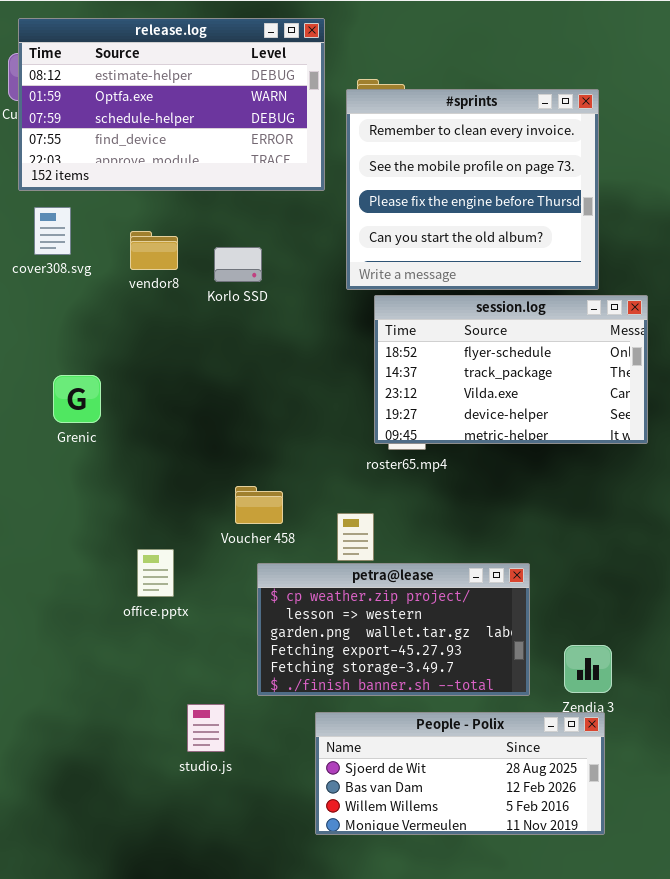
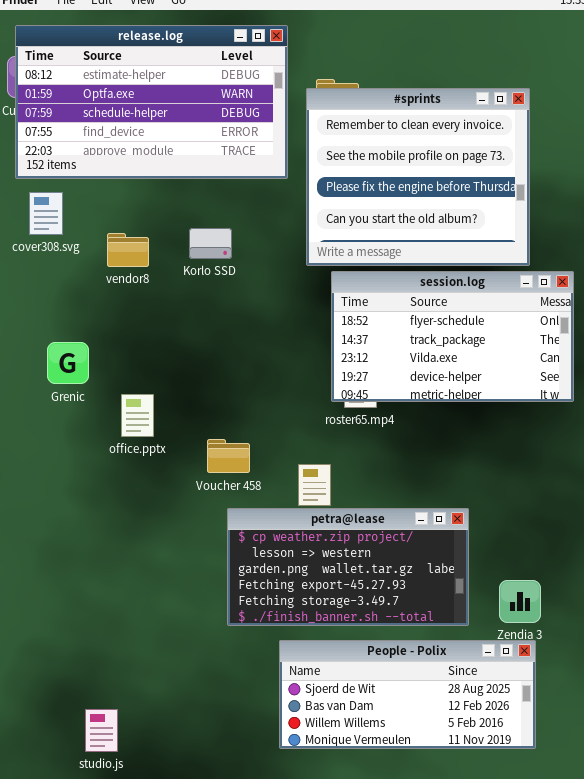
vendor8: [130,231,178,270] -> [107,233,149,267], moved
office.pptx: [137,549,174,597] -> [121,394,154,437], moved
studio.js: [187,704,225,752] -> [85,709,118,752], moved

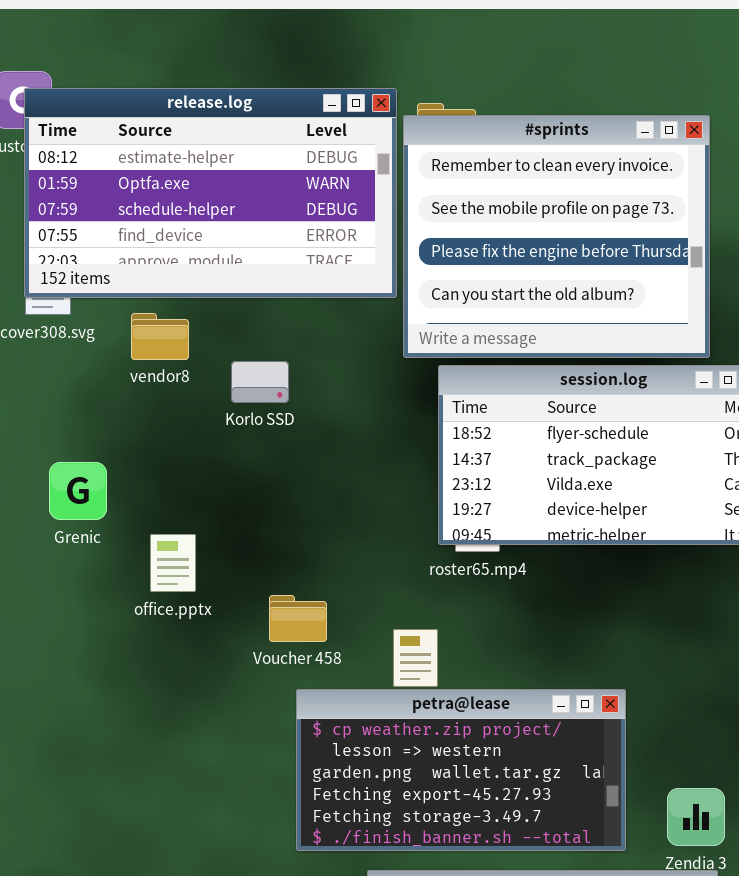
release.log: [15,25,288,179] -> [24,88,397,298], moved
Korlo SSD: [189,228,232,259] -> [231,361,289,403], moved

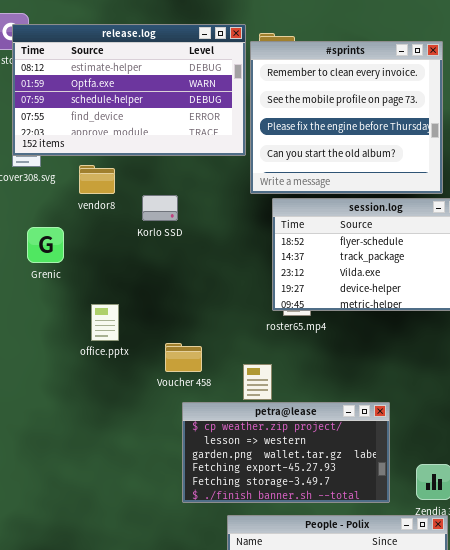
Grenic: [49,462,107,520] -> [27,227,64,263], moved

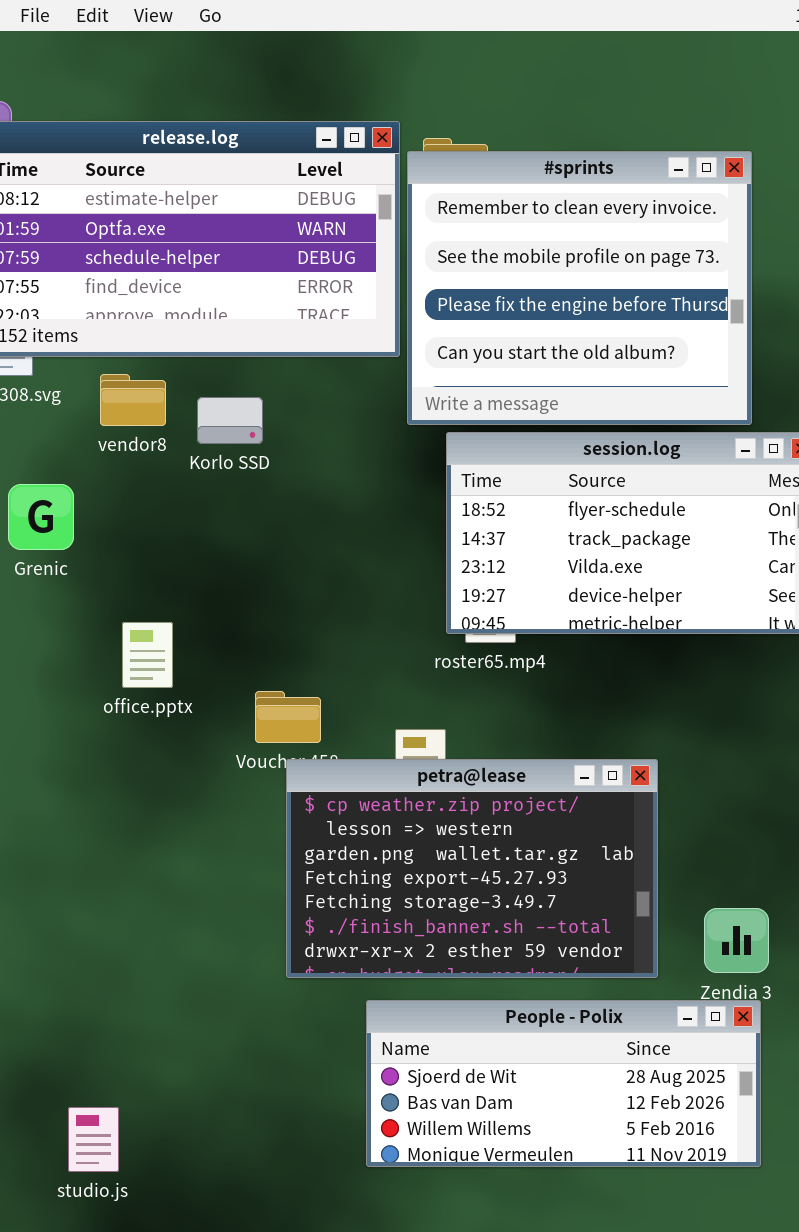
Korlo SSD: [142,195,178,221] -> [197,397,263,444], moved
petra@lease: [182,402,390,503] -> [286,759,658,978], resized

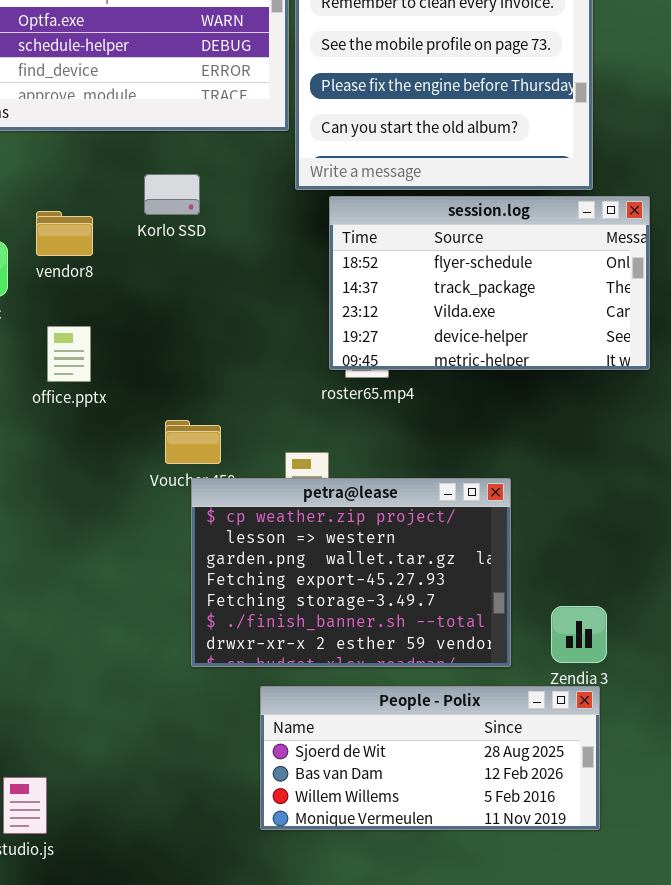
vendor8: [100,374,166,426] -> [36,211,93,256], moved
Korlo SSD: [197,397,263,444] -> [144,174,200,215], moved
office.pptx: [122,622,173,688] -> [47,326,91,382], moved

